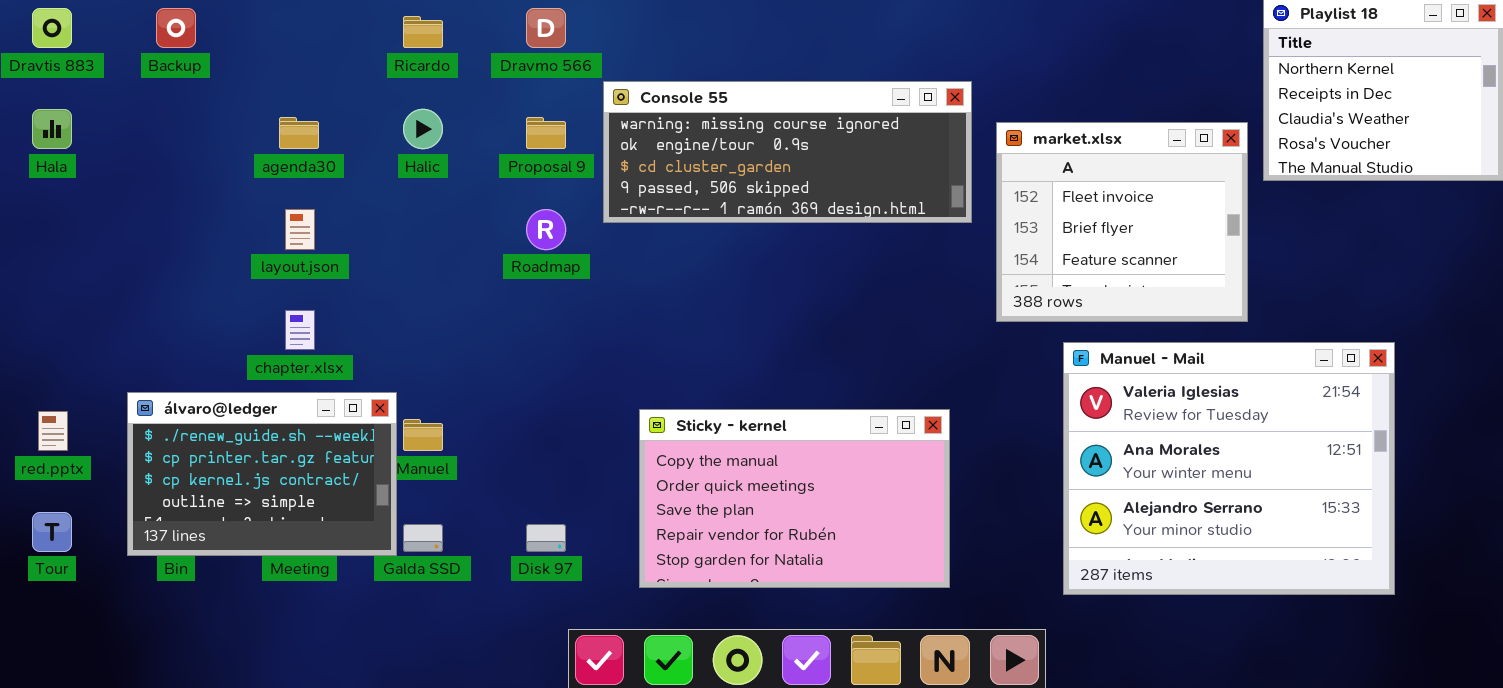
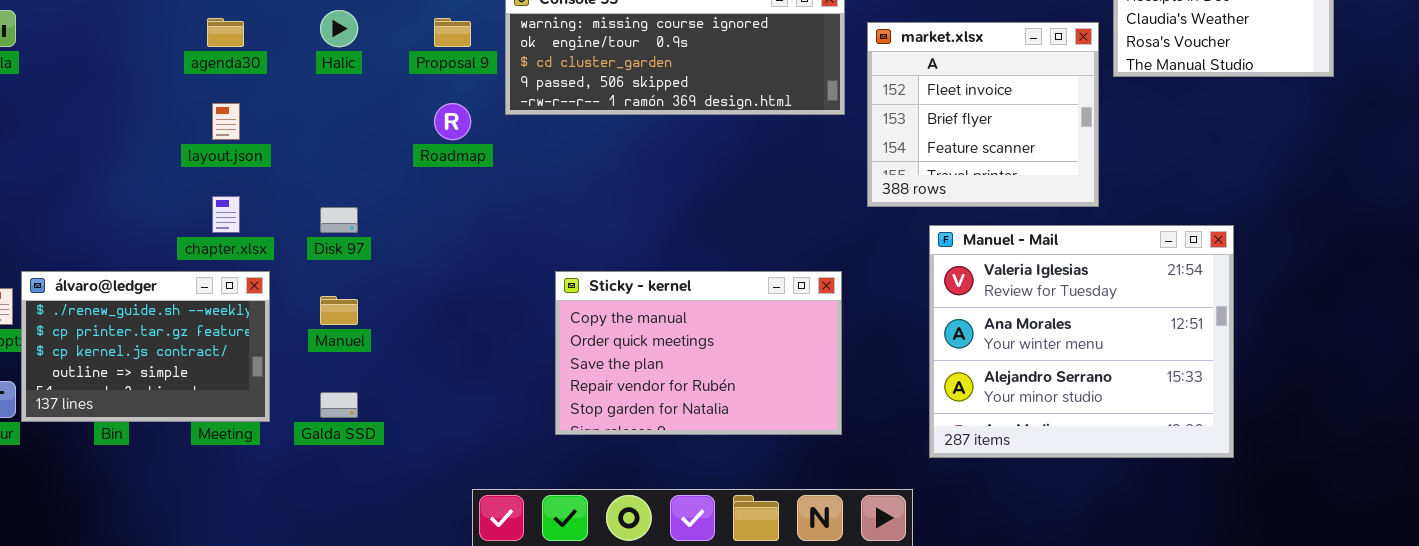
álvaro@ledger: [127,392,397,556] -> [21,271,270,422], moved
Sticky - kernel: [639,409,950,588] -> [555,271,842,435], moved
Disk 97: [526,524,566,552] -> [320,207,358,233], moved

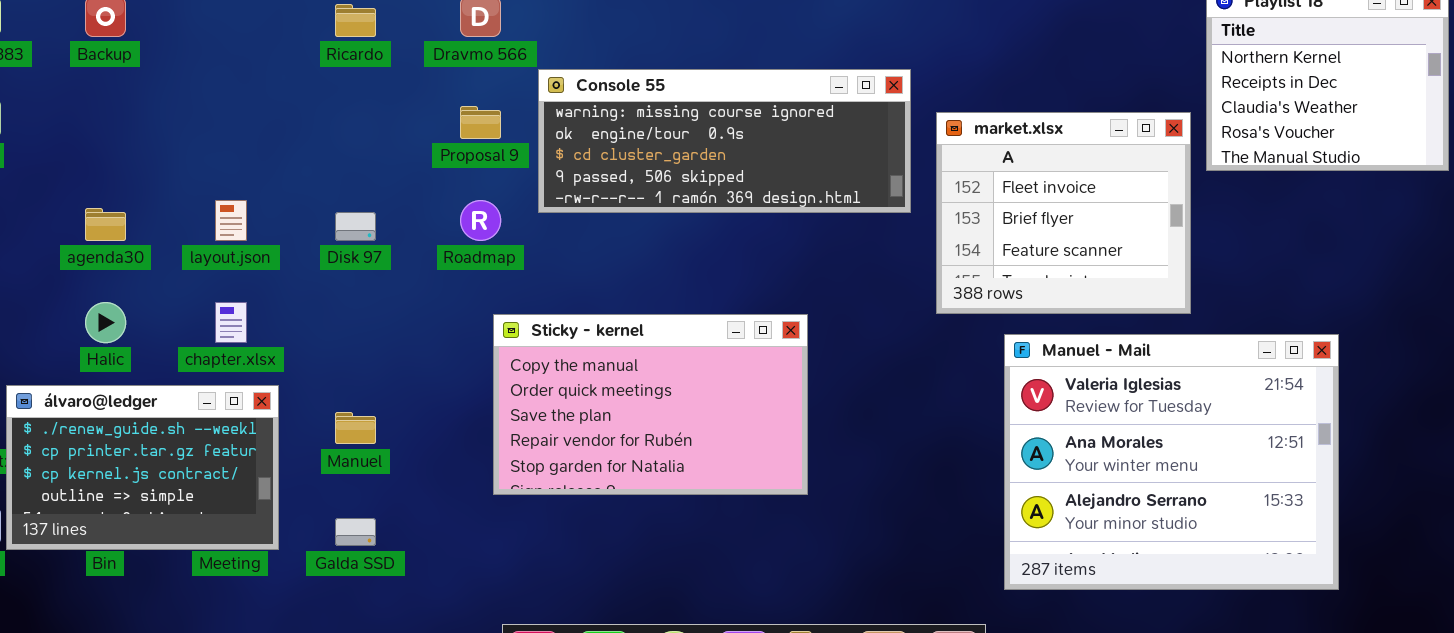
Halic: [320,10,358,47] -> [85,302,126,343], moved
agenda30: [207,18,244,47] -> [85,208,126,241], moved
Disk 97: [320,207,358,233] -> [335,212,376,241], moved
Sticky - kernel: [555,271,842,435] -> [493,314,808,495], moved

